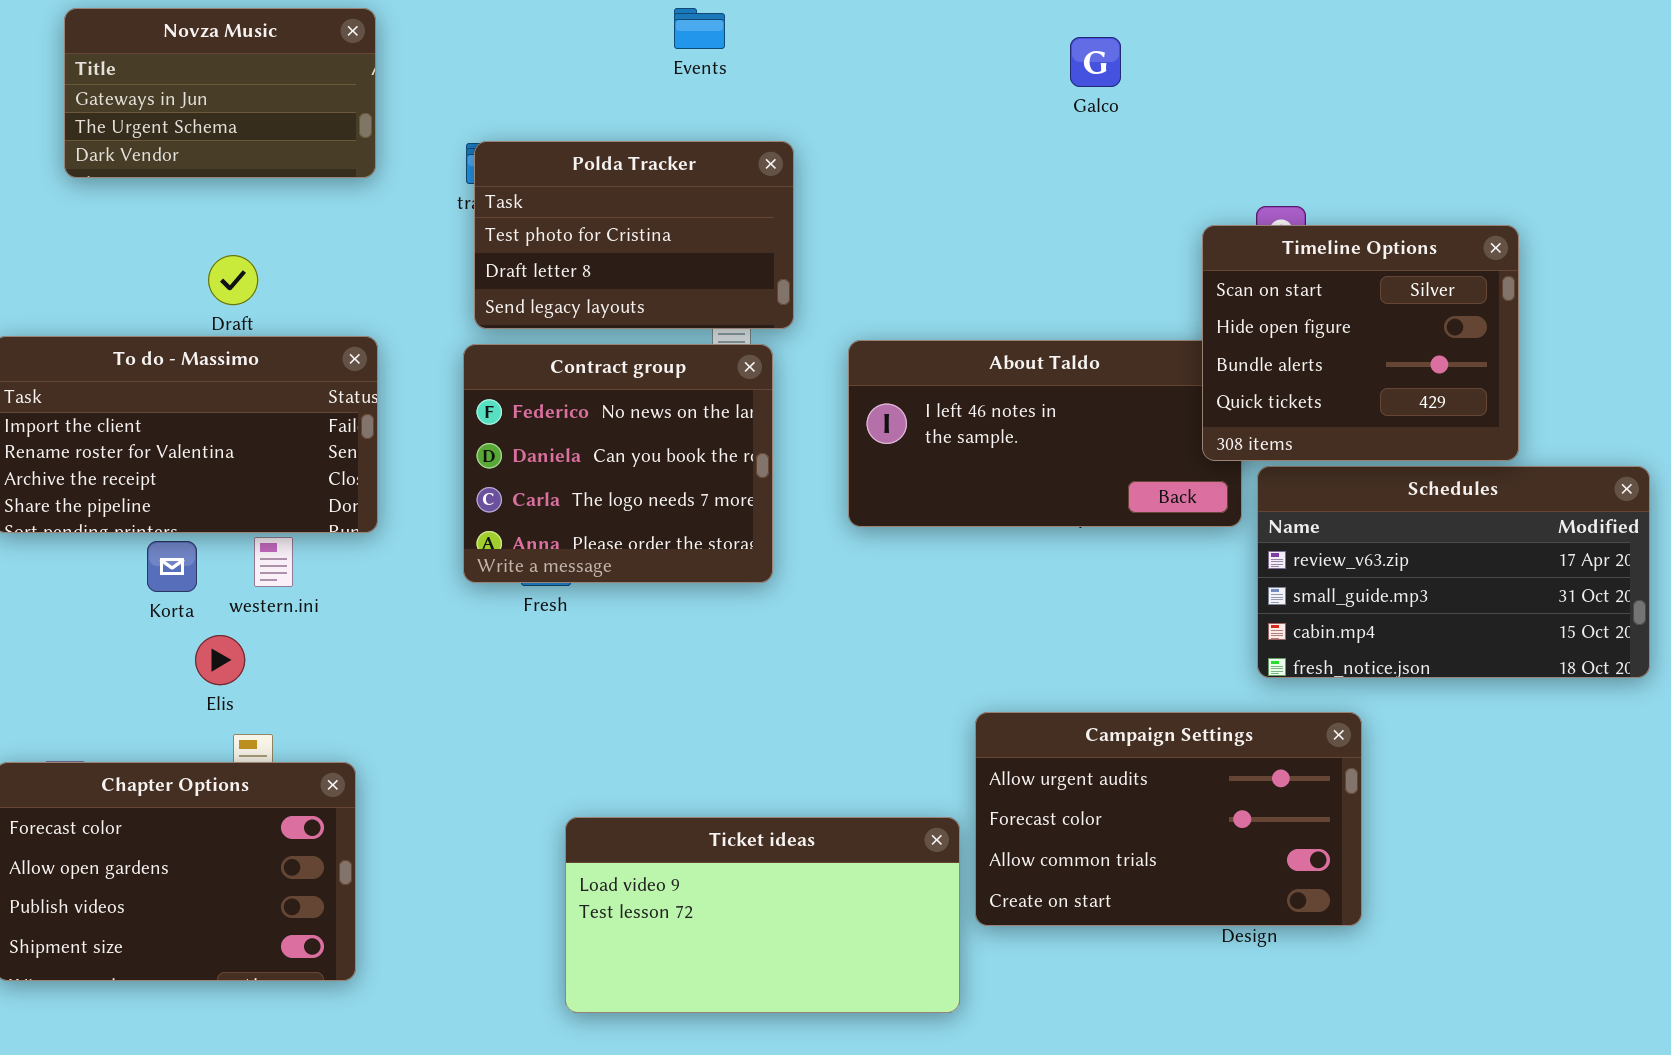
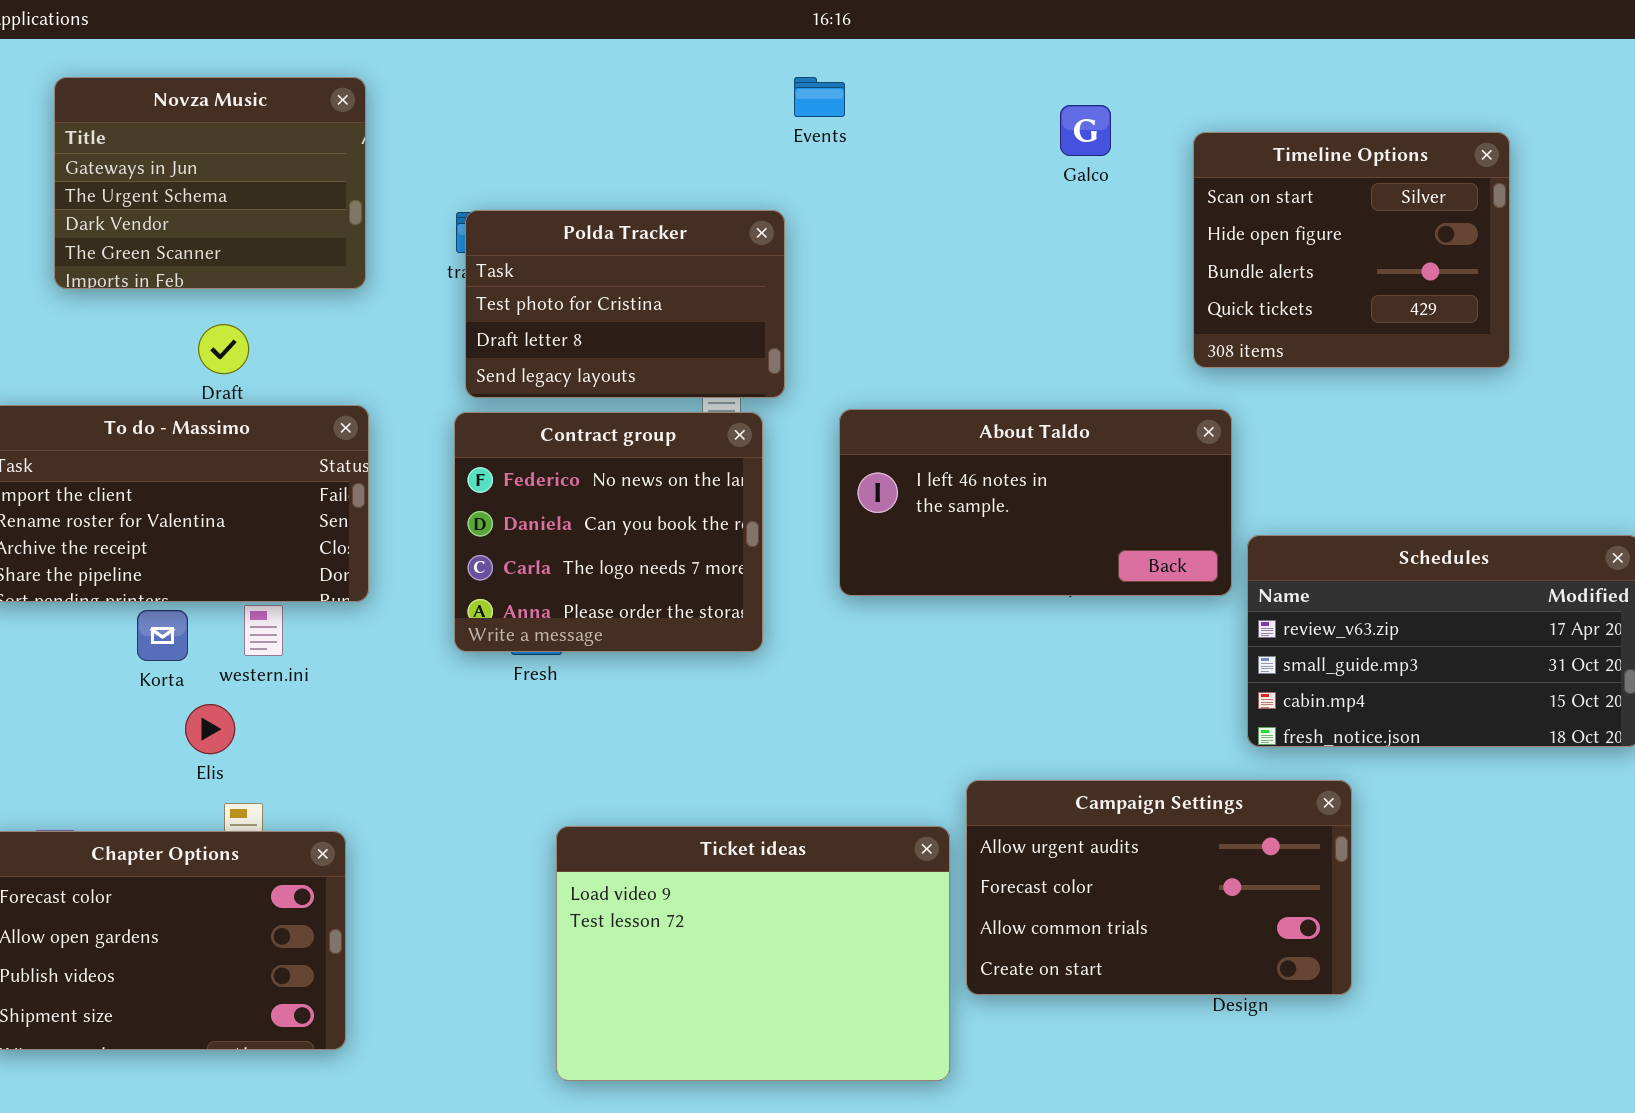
Novza Music: [64,8,376,178] -> [54,77,366,289], resized
Events: [674,8,725,49] -> [794,77,845,117], moved
Timeline Options: [1202,225,1519,461] -> [1193,132,1510,368], moved
Ticket ideas: [565,817,960,1013] -> [556,826,950,1081], resized

